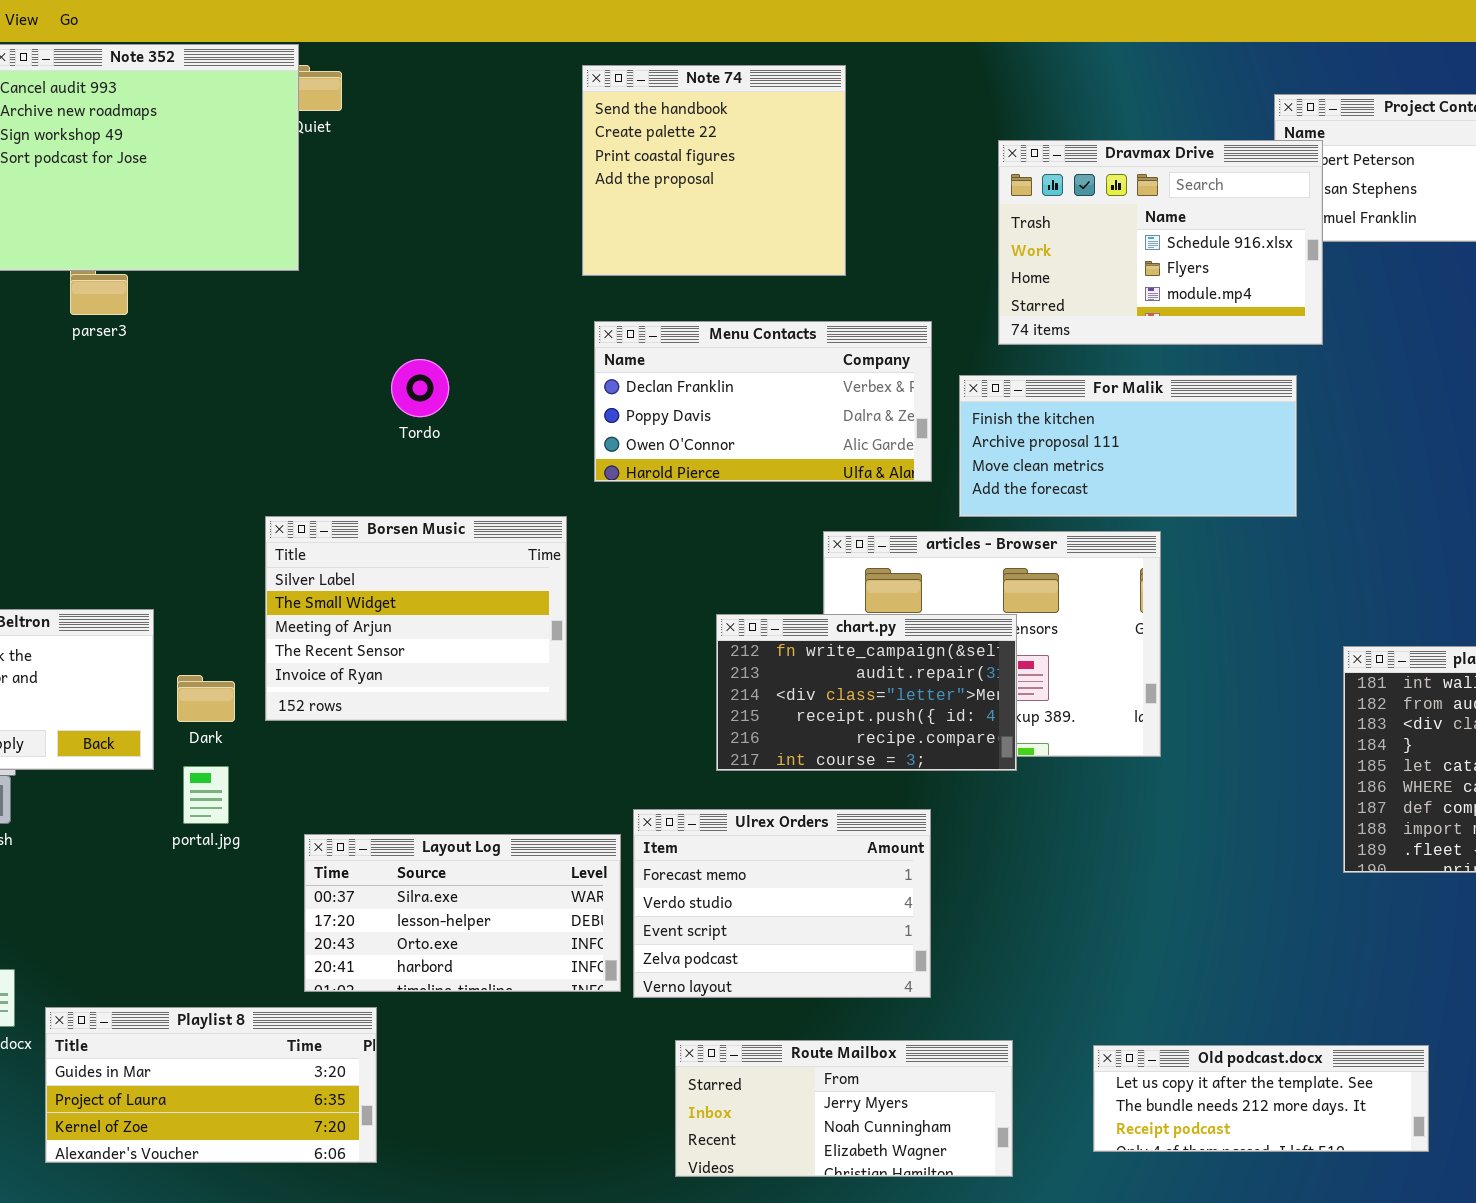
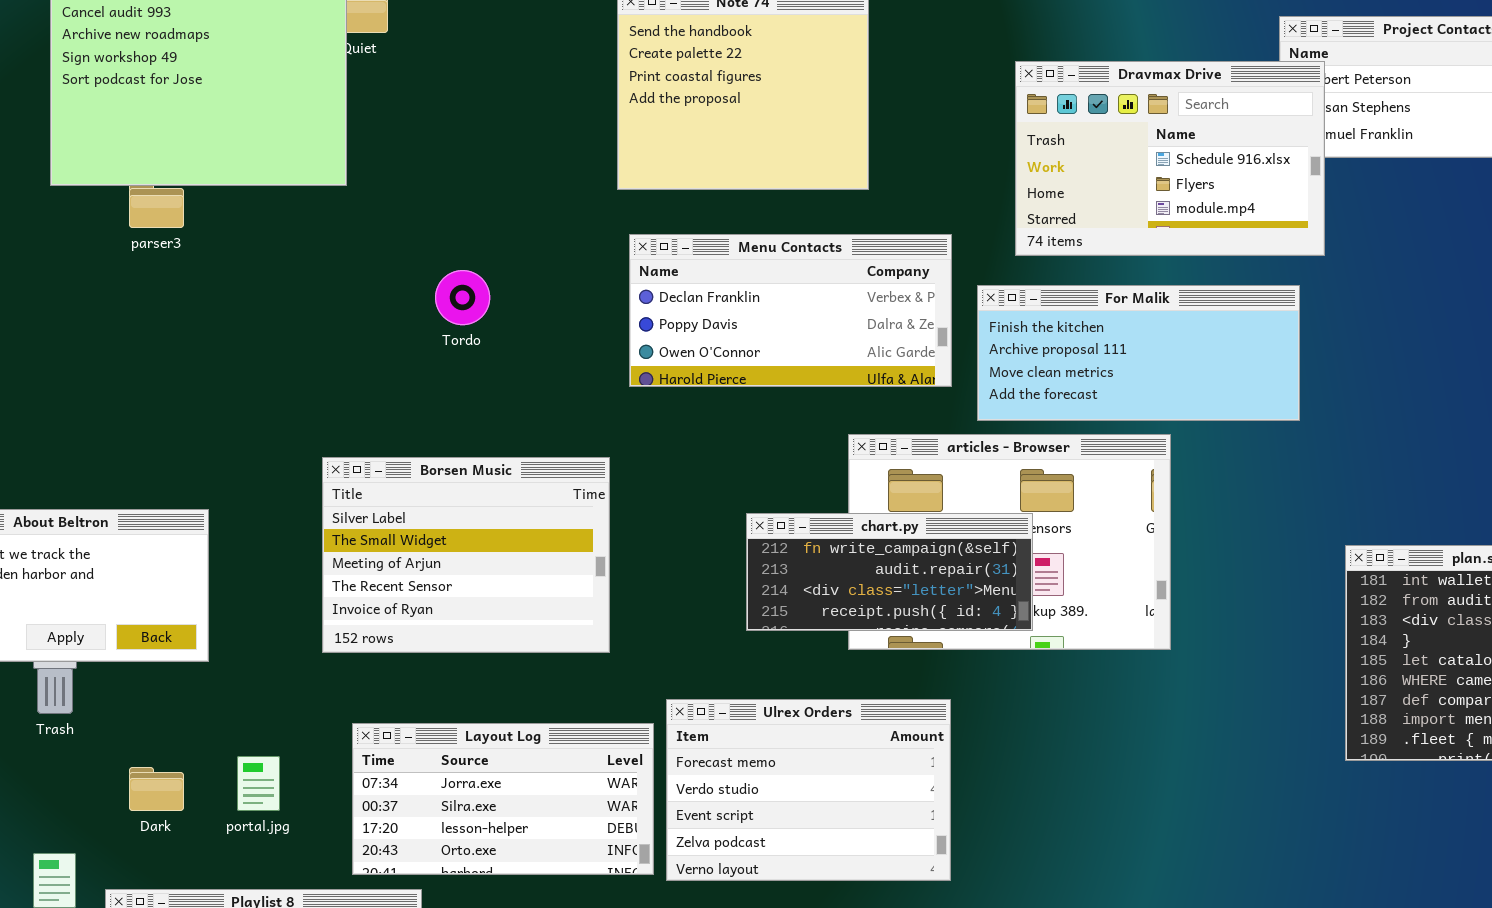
Borsen Music: [265,516,567,721] -> [322,457,610,653], moved
chart.py: [716,614,1017,771] -> [746,513,1033,631], resized
Dark: [177,675,235,722] -> [129,767,184,811], moved
portal.jpg: [183,766,229,824] -> [237,756,280,811], moved
Layout Log: [304,834,621,992] -> [352,723,654,875], scrolled up 1 row

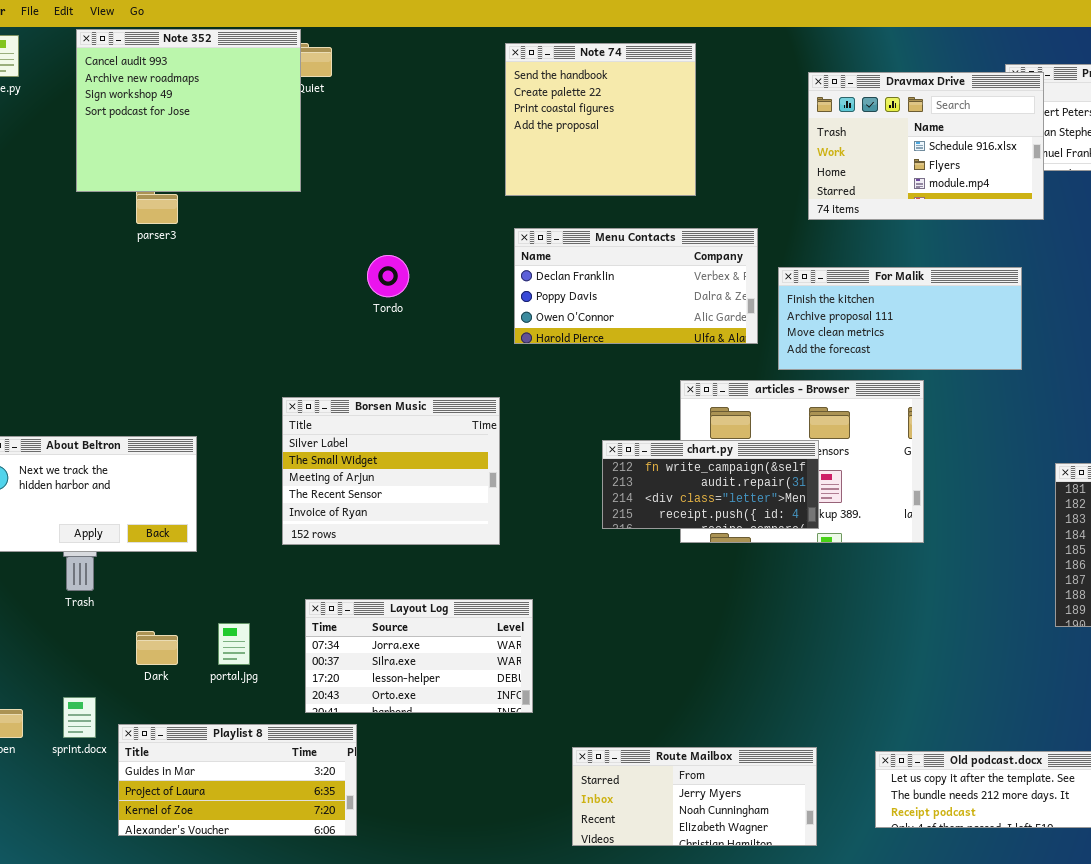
Dravmax Drive: [1015,61,1325,256] -> [808,72,1044,220], moved
Ulrex Orders: [666,699,951,881] -> none, closed

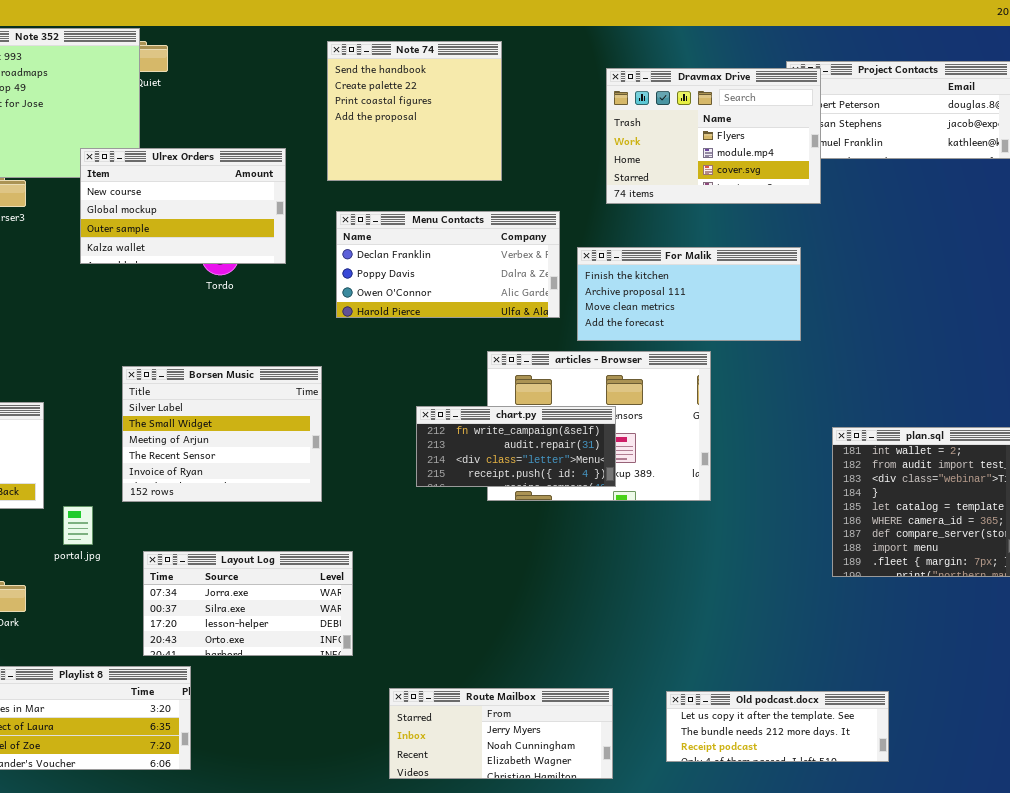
Dravmax Drive: [808,72,1044,220] -> [606,68,821,204], scrolled down 1 row
Ulrex Orders: none -> [80,148,286,264], opened
portal.jpg: [218,623,250,665] -> [63,506,93,545], moved

